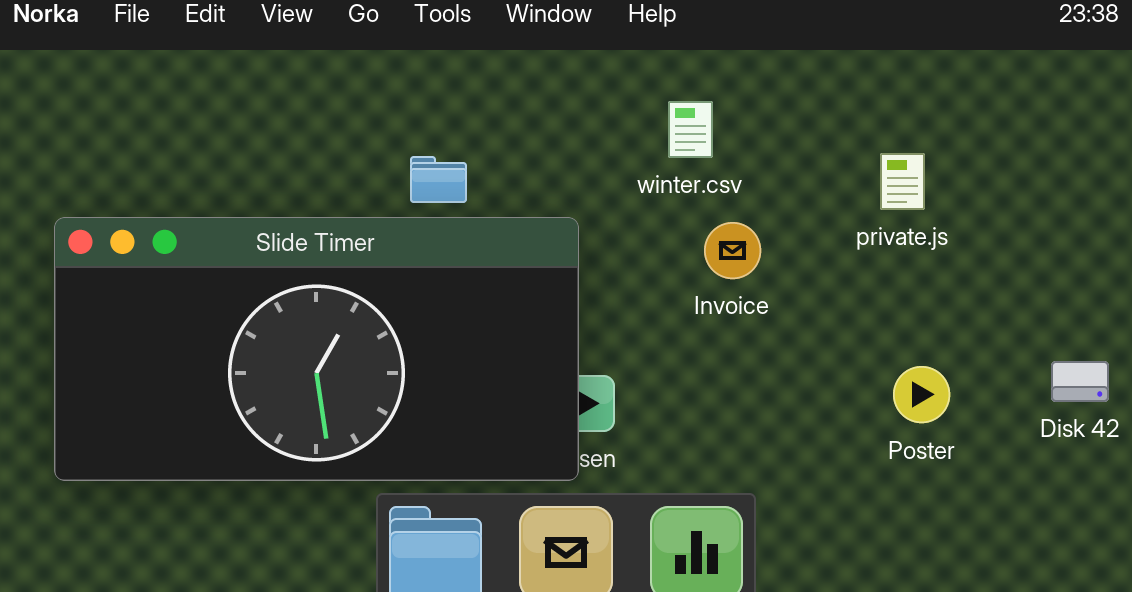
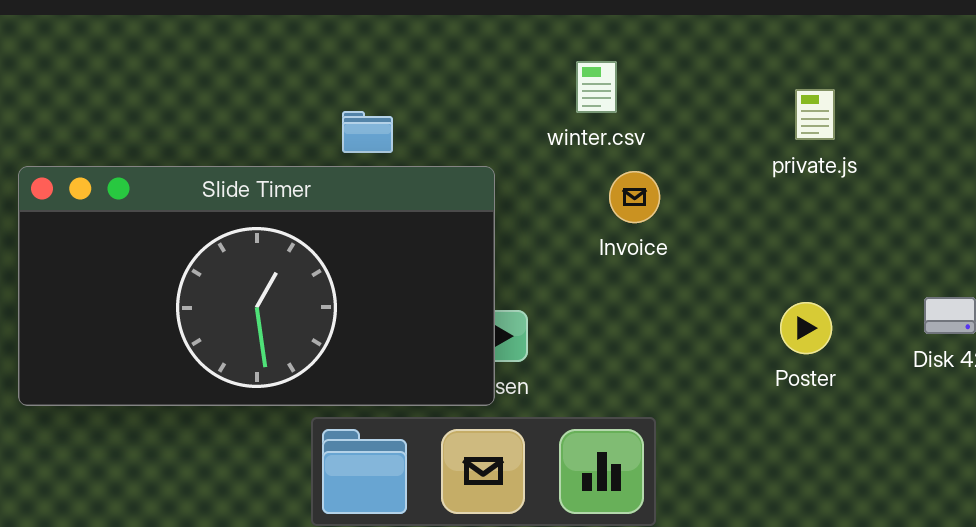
private.js: [880,153,925,210] -> [795,89,835,140], moved

